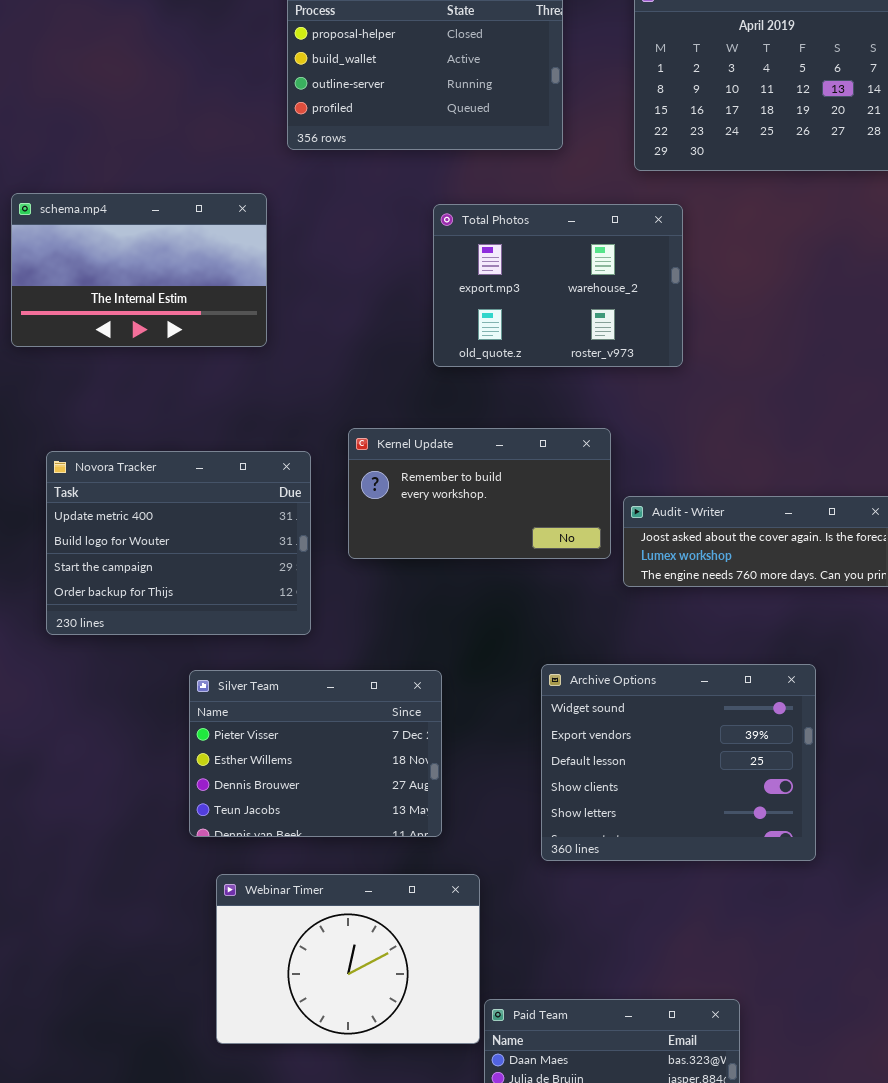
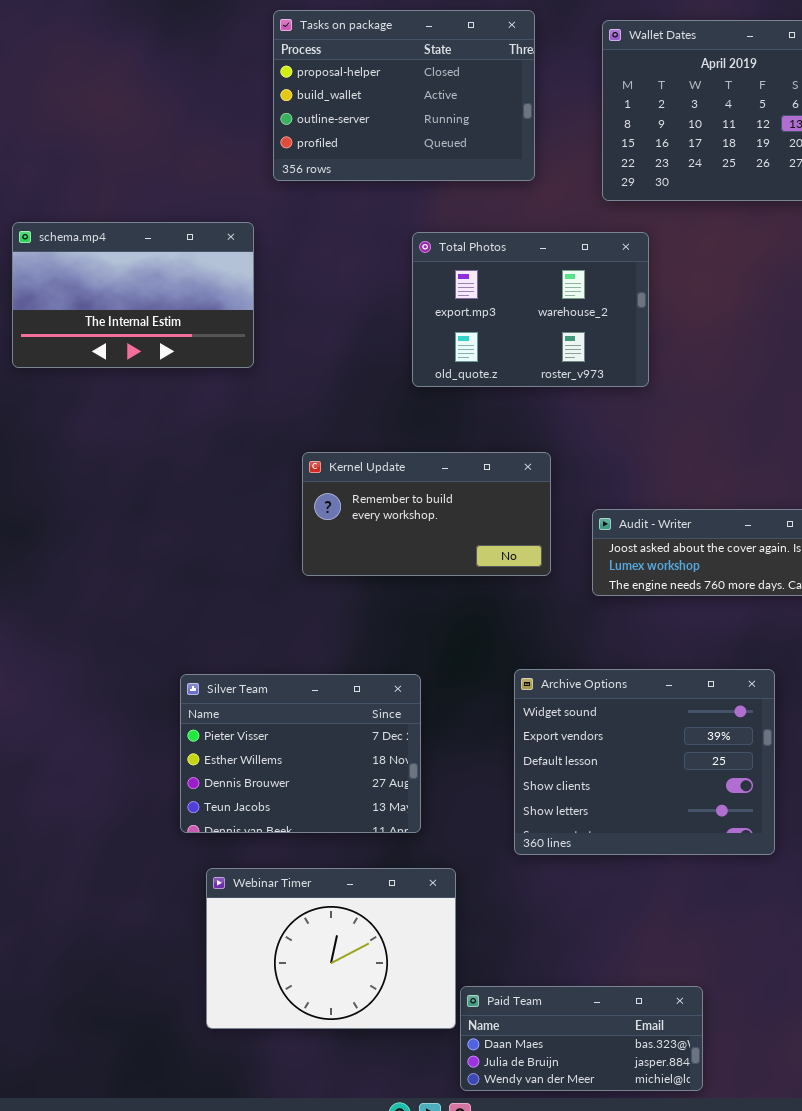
Kernel Update: [348,428,611,559] -> [302,452,551,576], moved
Novora Tracker: [46,451,311,635] -> none, closed

